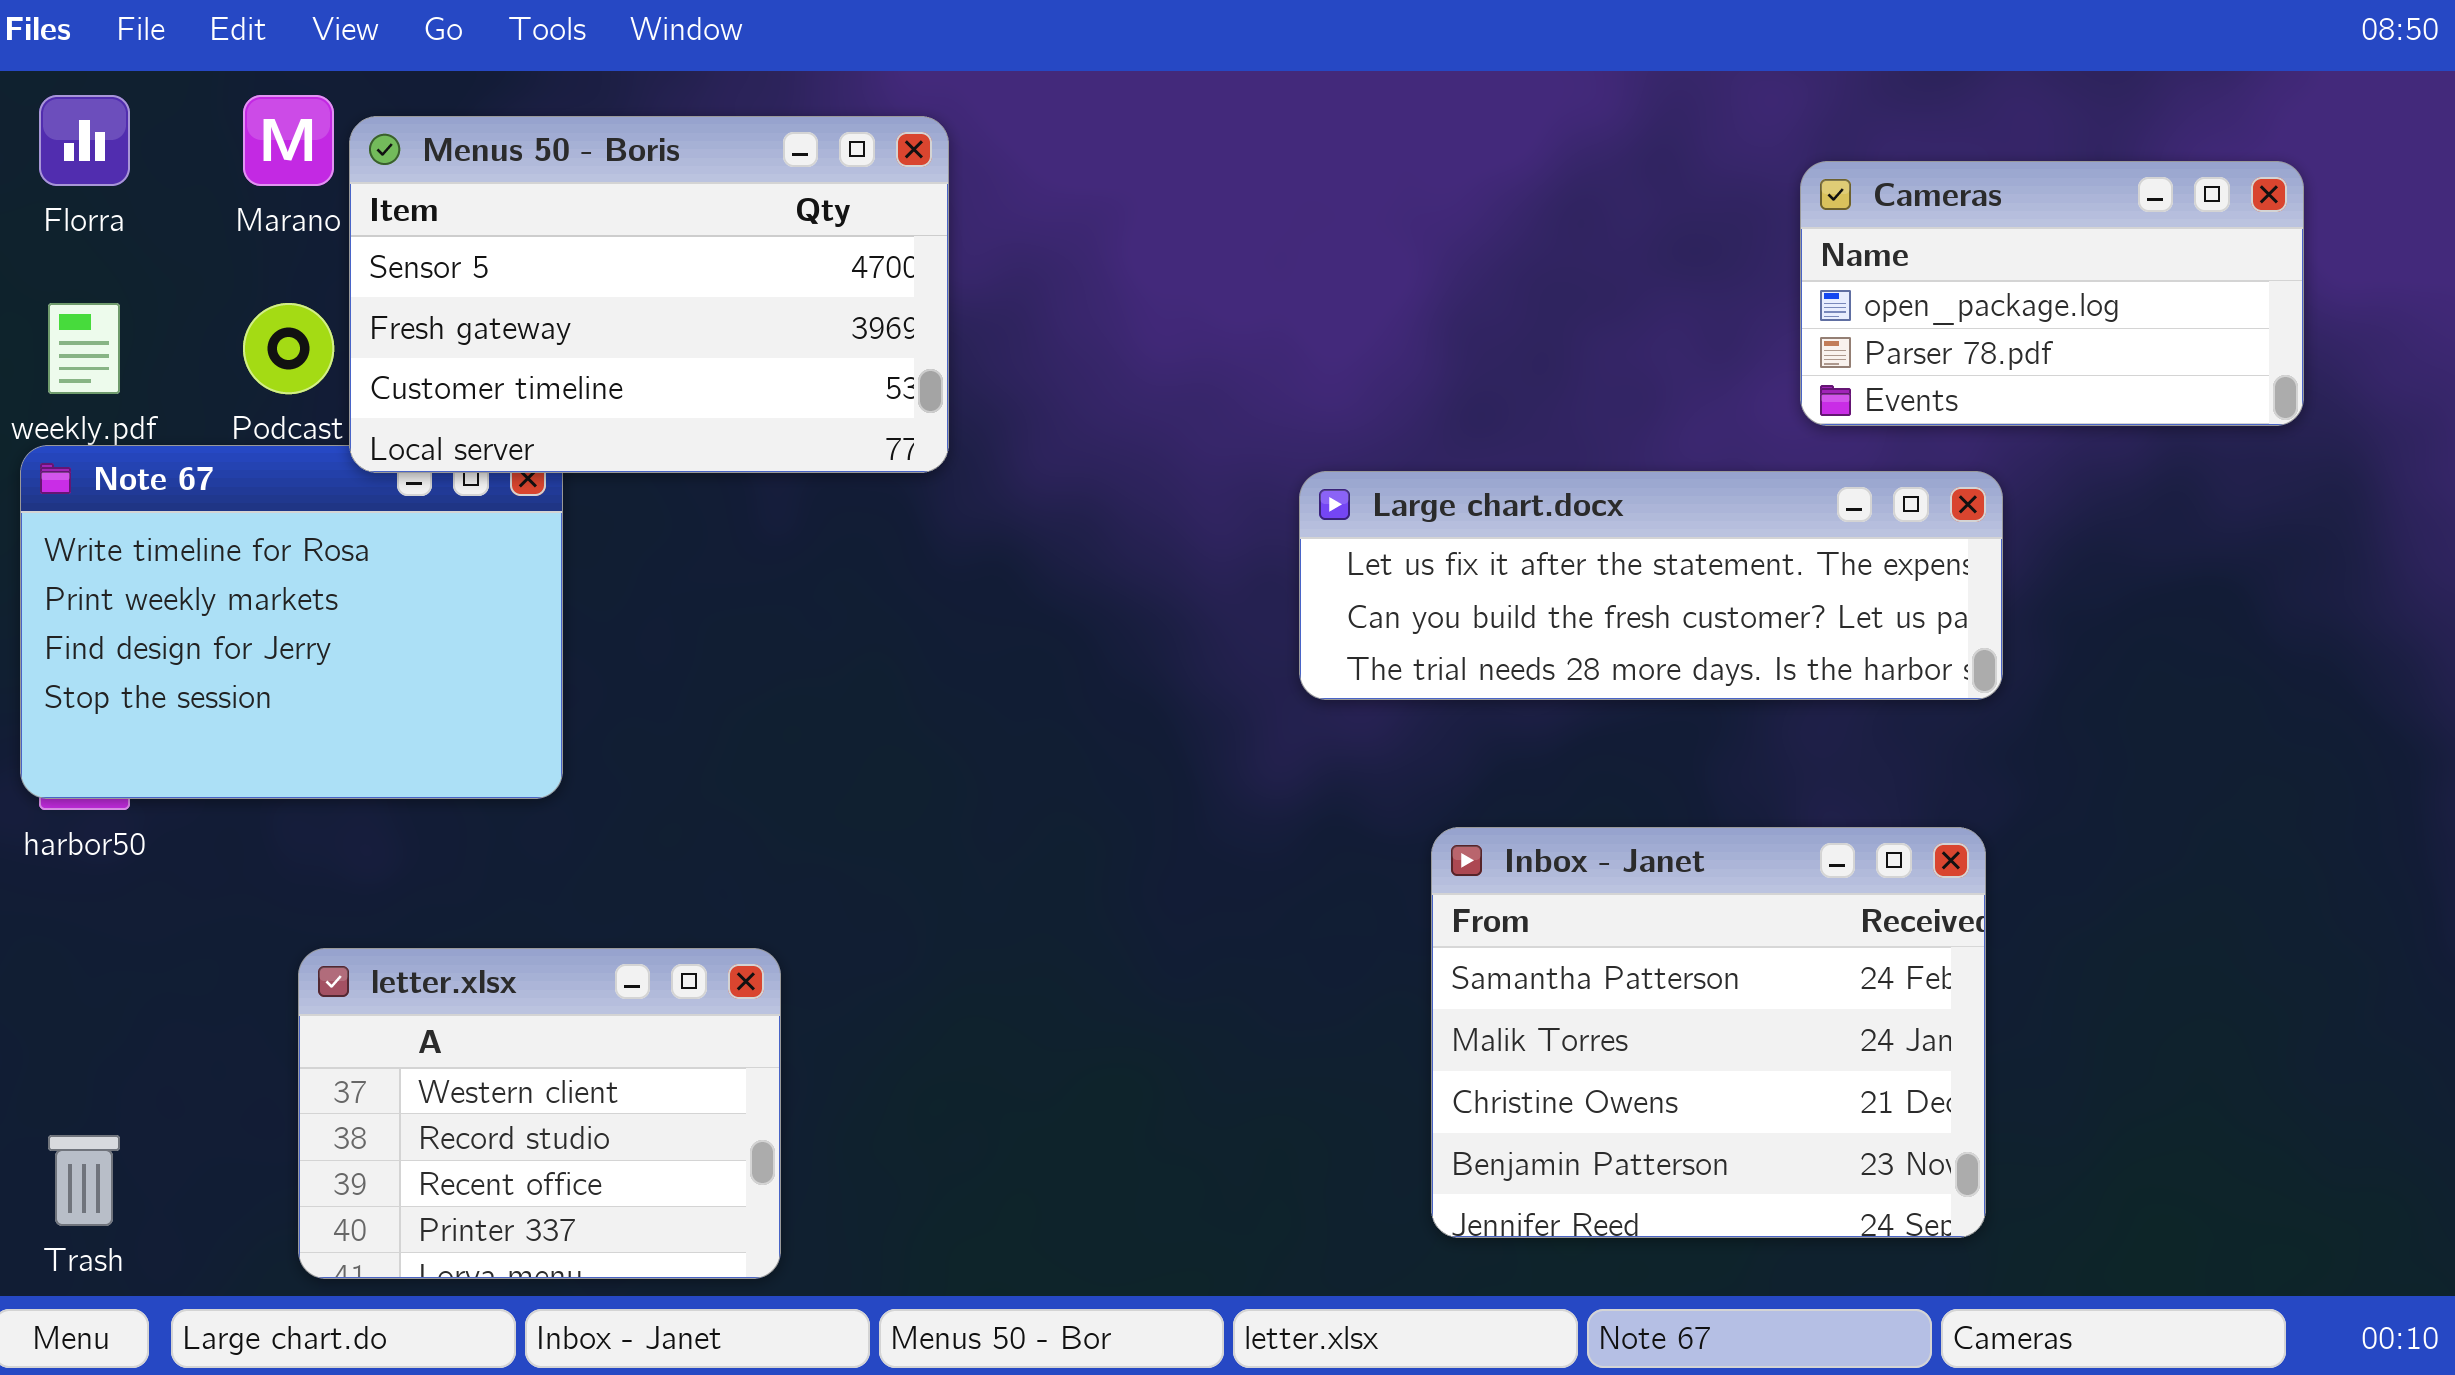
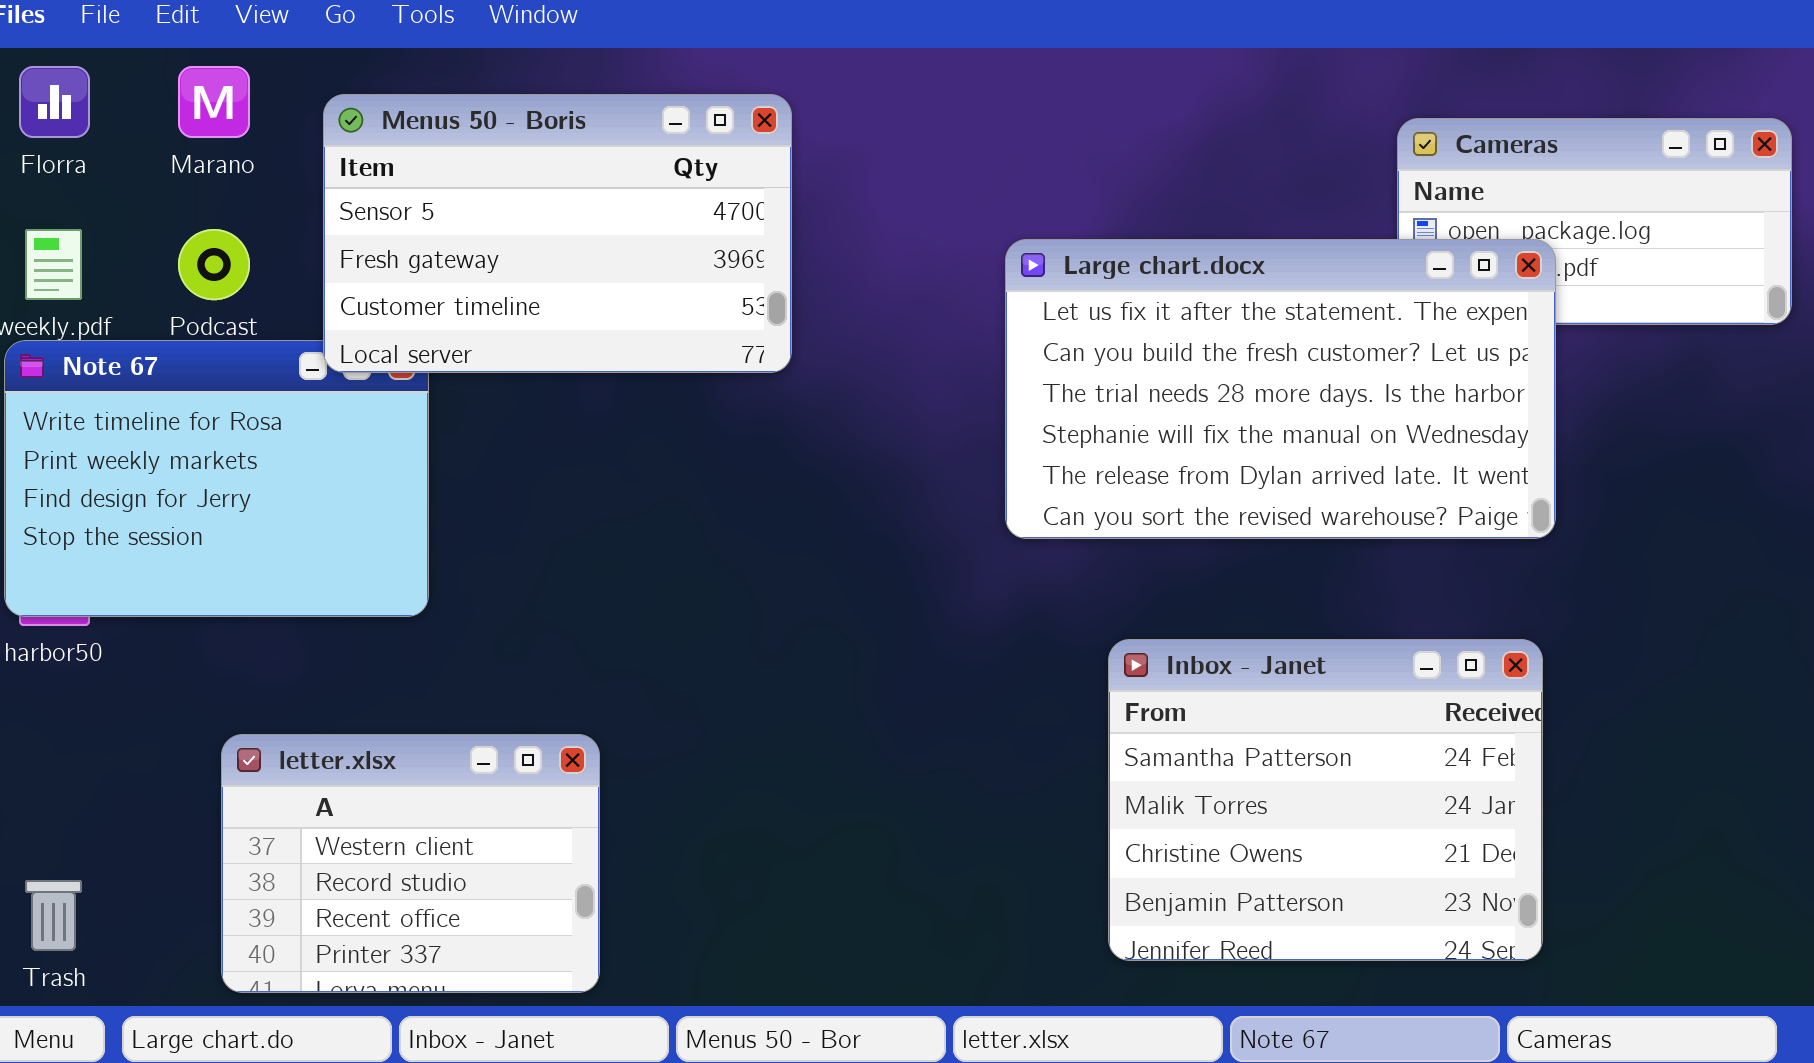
Menus 50 - Boris: [349,116,949,473] -> [323,94,792,373], moved
Large chart.docx: [1299,471,2003,700] -> [1005,239,1556,539], resized

